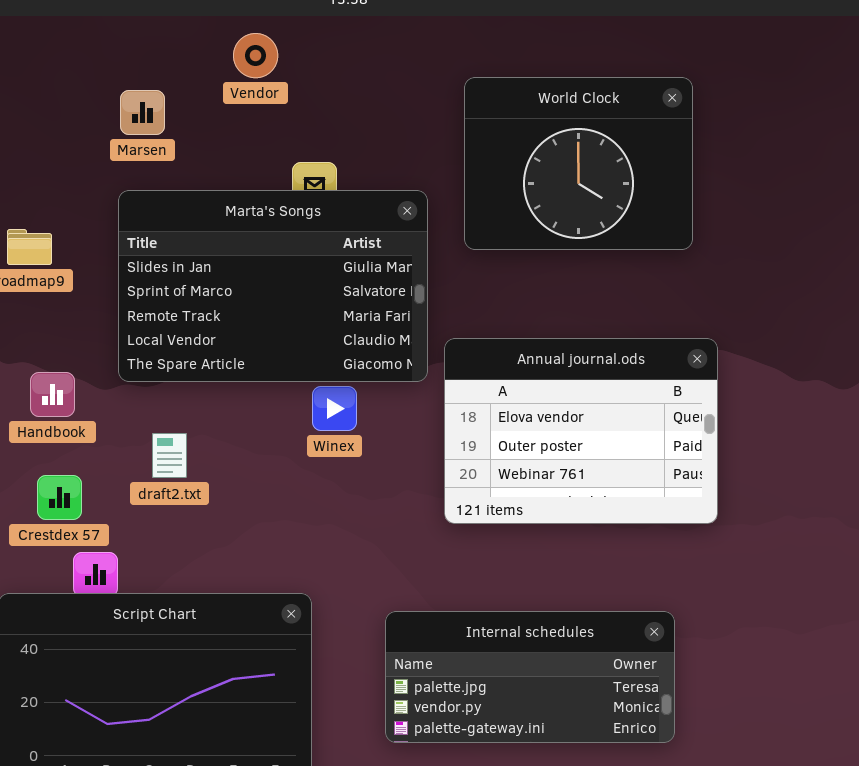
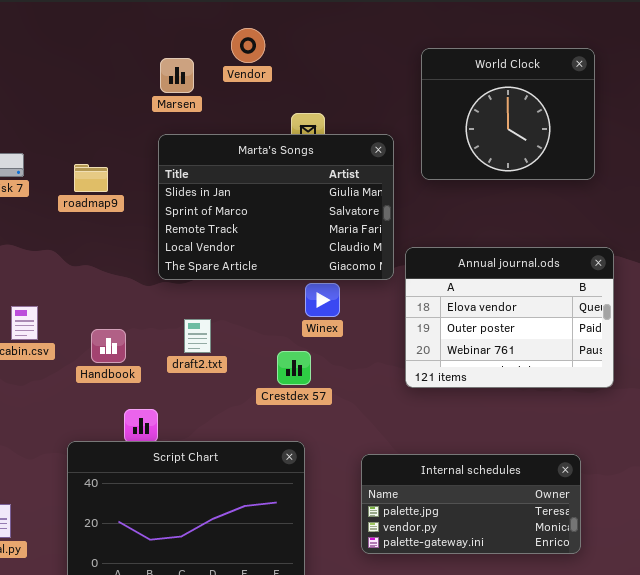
Vendor: [233,33,278,78] -> [231,28,265,63], moved
Handbook: [30,372,75,417] -> [91,329,126,363], moved
Crestdex 57: [37,475,82,520] -> [277,351,311,385], moved

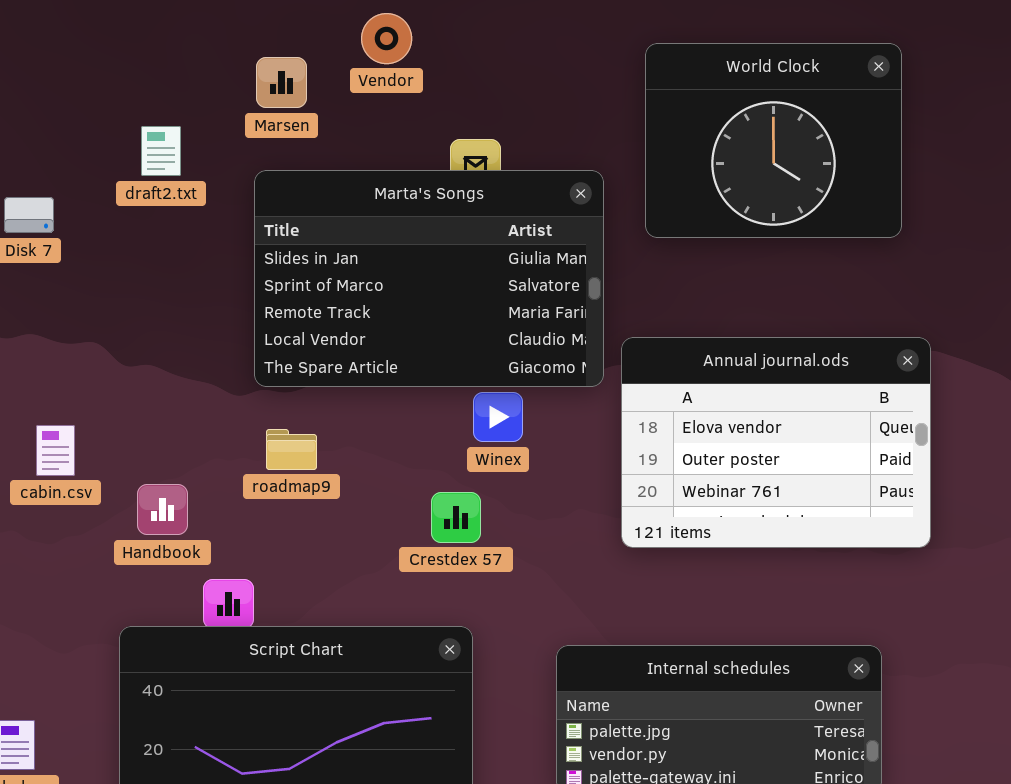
roadmap9: [74,164,108,192] -> [266,429,317,470], moved
draft2.txt: [184,319,211,353] -> [141,126,181,176], moved
Handbook: [91,329,126,363] -> [137,484,188,535], moved

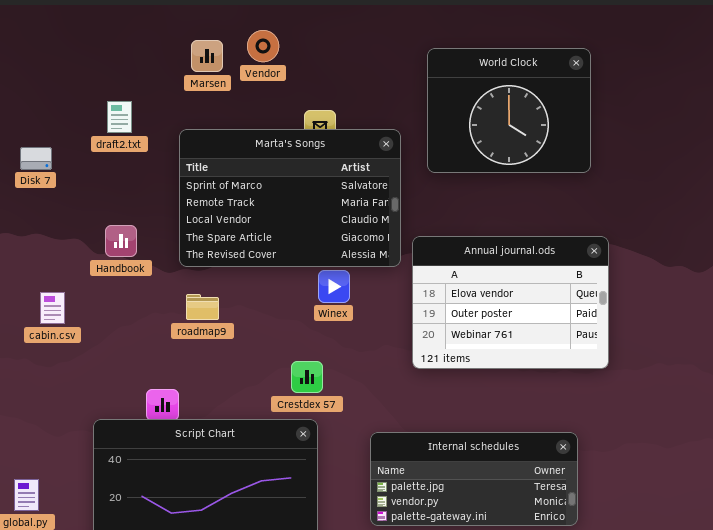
Marsen: [256,57,307,108] -> [191,40,223,72], moved
Marta's Songs: [254,170,604,387] -> [179,129,401,267], scrolled down 1 row
Handbook: [137,484,188,535] -> [105,225,137,257], moved
Crestdex 57: [431,492,481,543] -> [291,361,323,393], moved

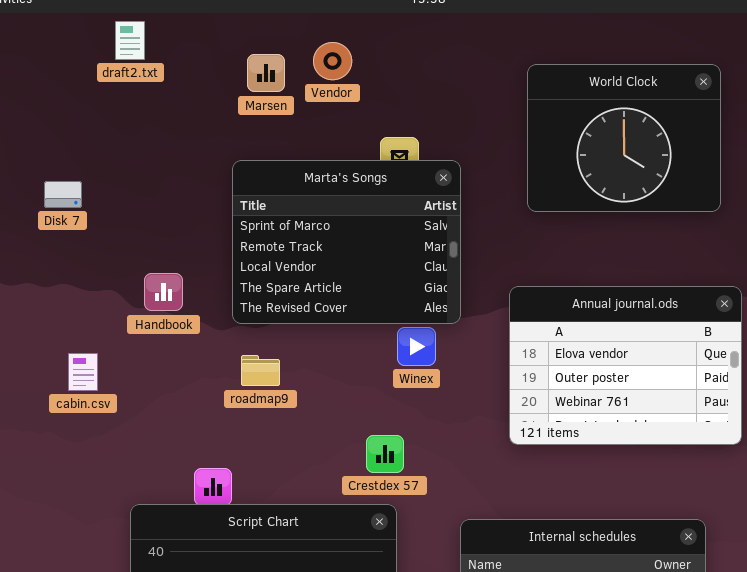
draft2.txt: [107,101,132,133] -> [115,21,145,60], moved
Marta's Songs: [179,129,401,267] -> [232,160,461,324], resized

